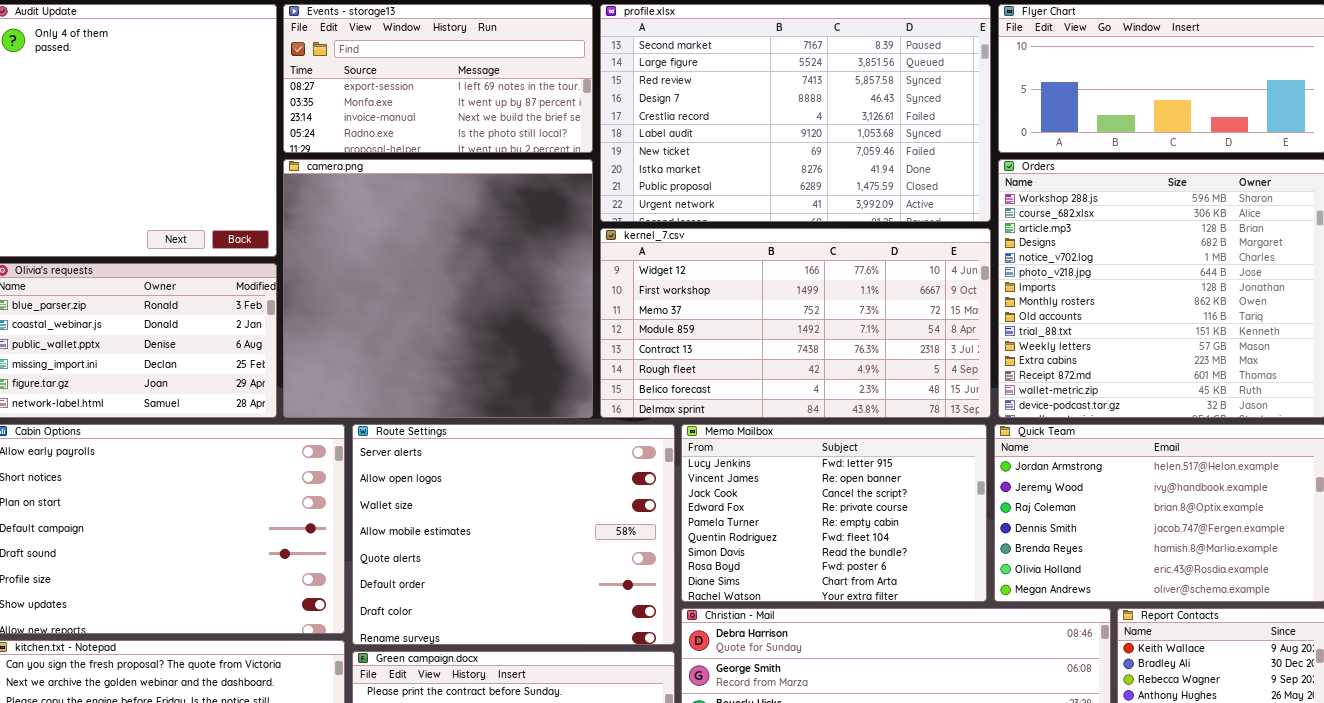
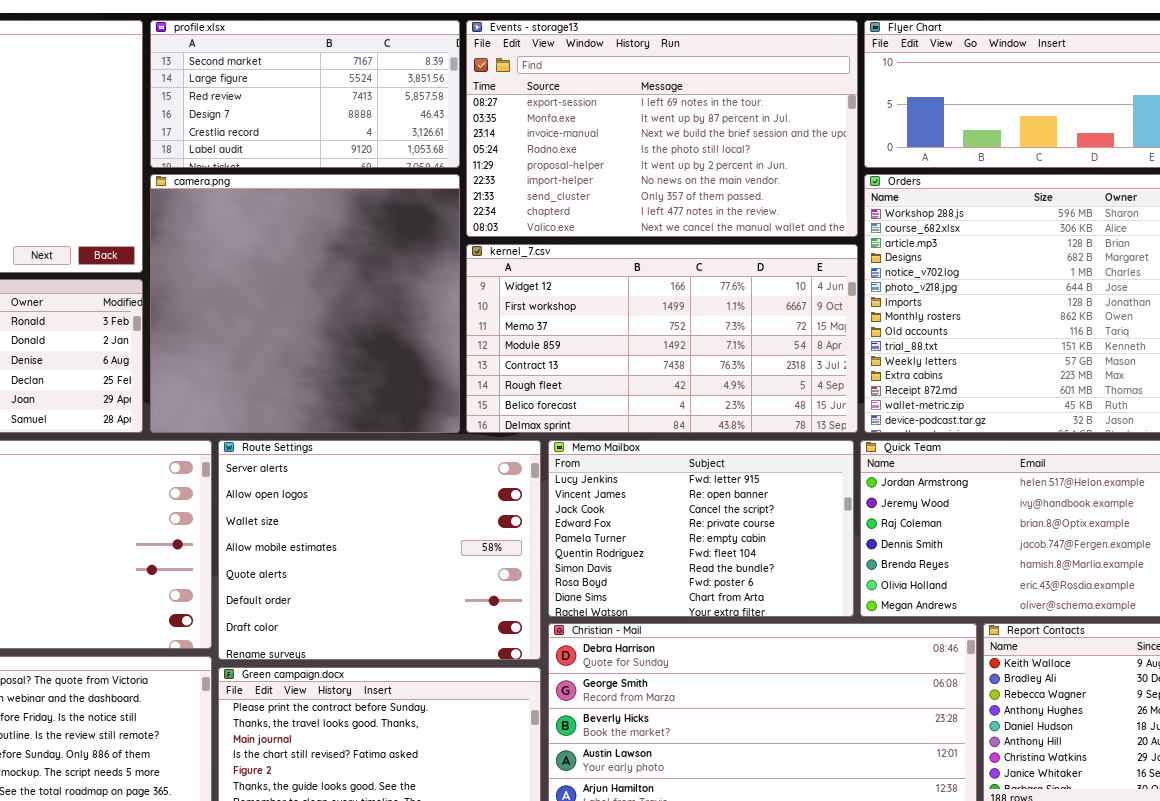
Events - storage13: [283,4,593,153] -> [466,20,858,237], moved, resized
profile.xlsx: [600,4,991,222] -> [150,20,460,168], moved, resized

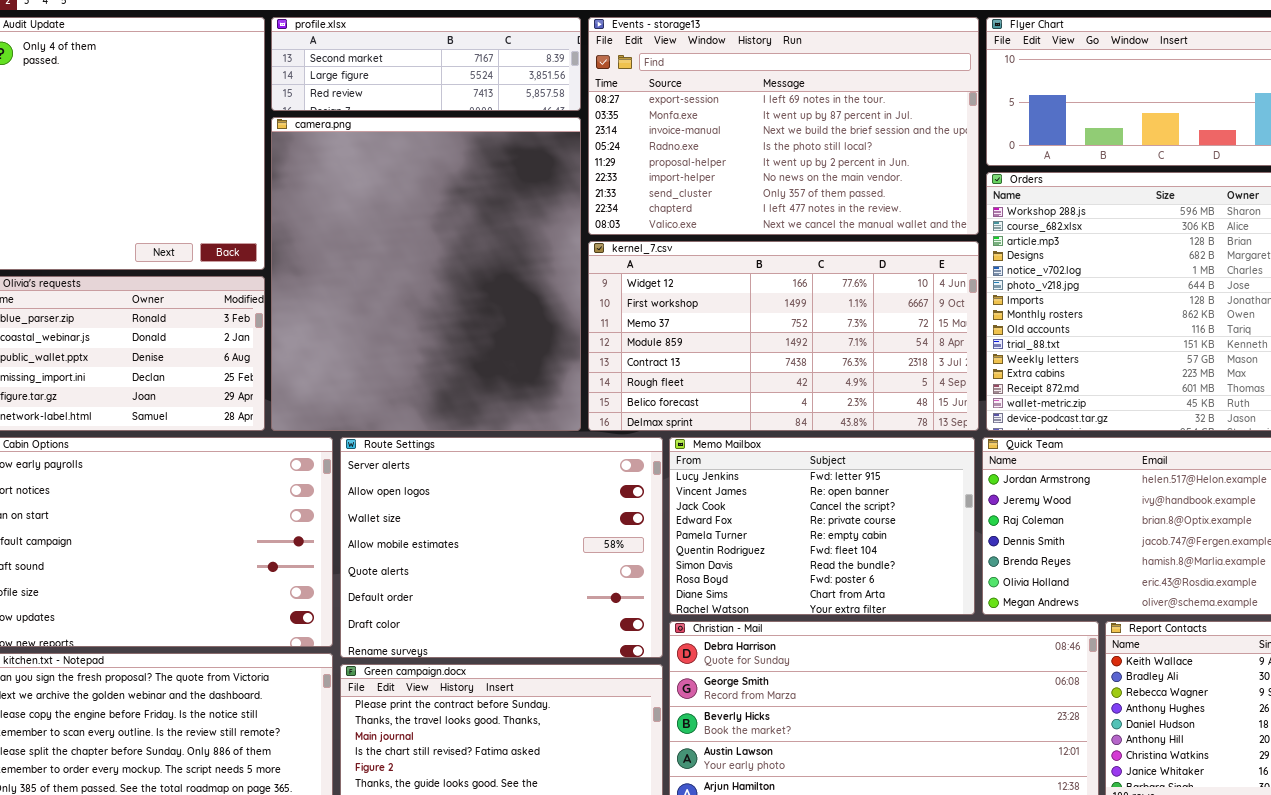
profile.xlsx: [150,20,460,168] -> [271,17,581,111], resized
camera.png: [150,174,460,433] -> [271,117,581,431], resized

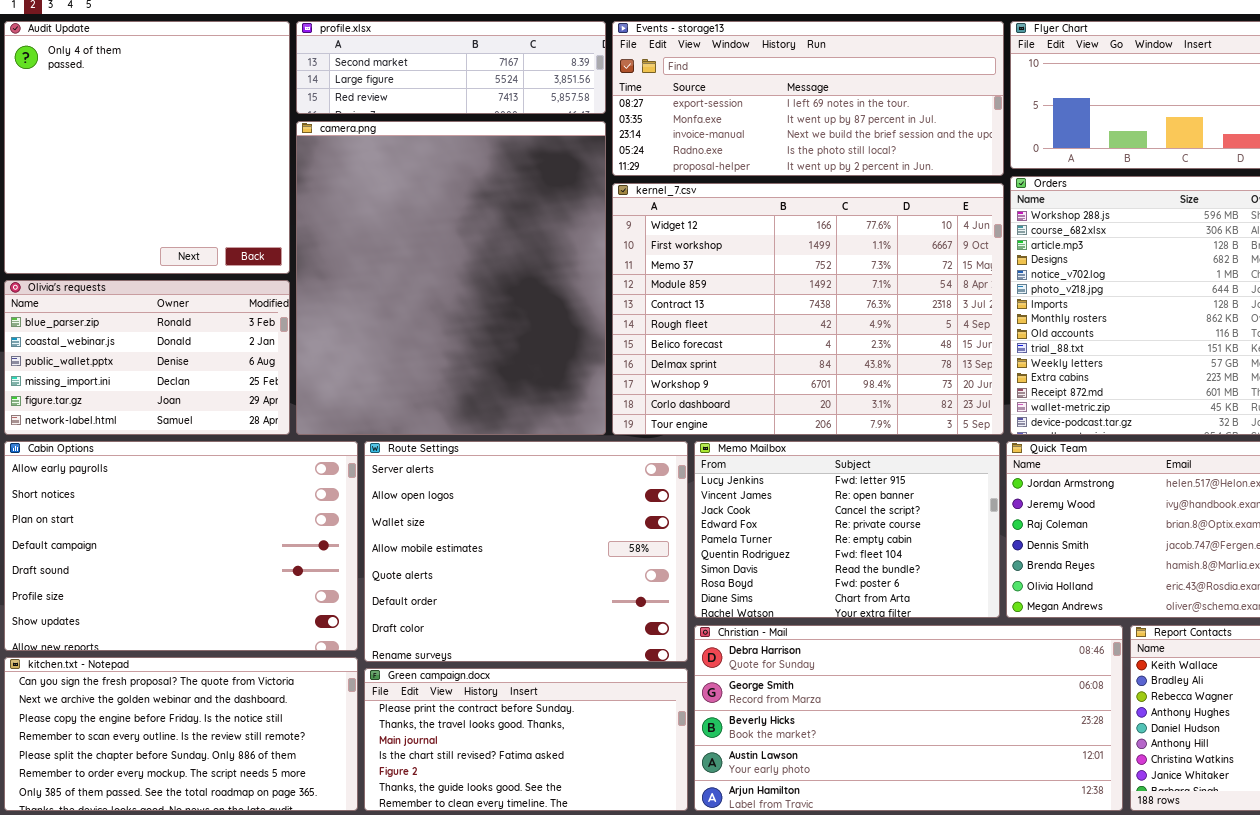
Events - storage13: [588,17,979,235] -> [612,21,1004,176], resized
kernel_7.csv: [588,241,979,431] -> [612,183,1004,435], resized

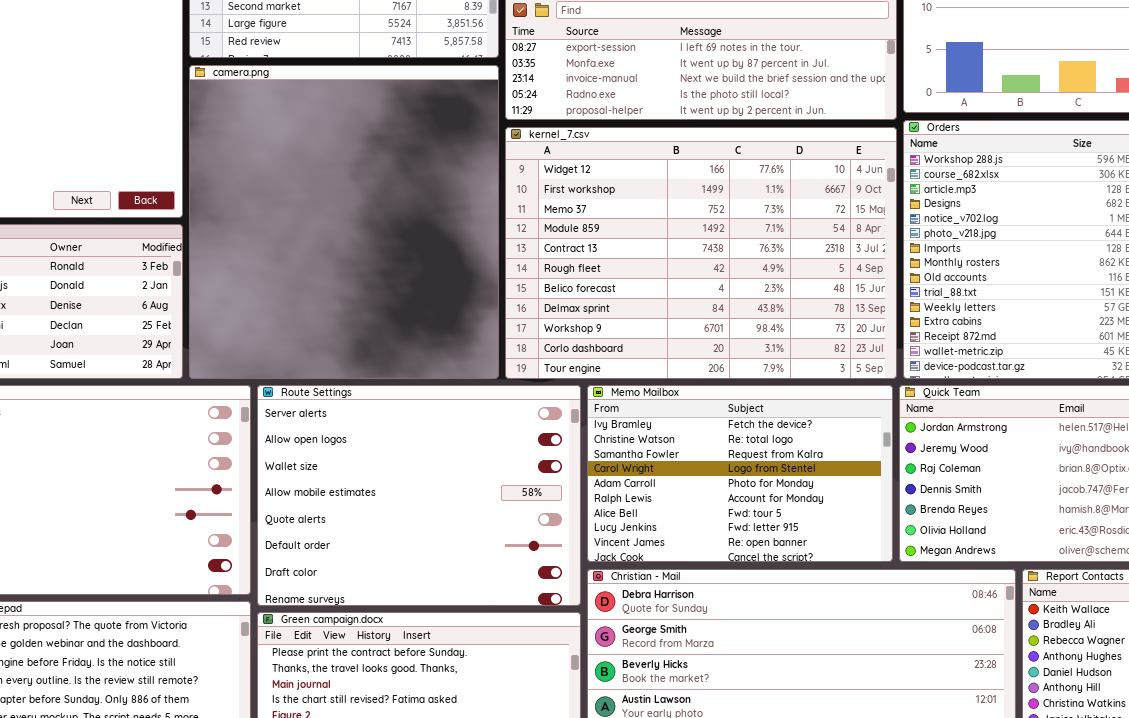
Memo Mailbox: [694,441,1000,618] -> [587,385,893,562], scrolled up 7 rows

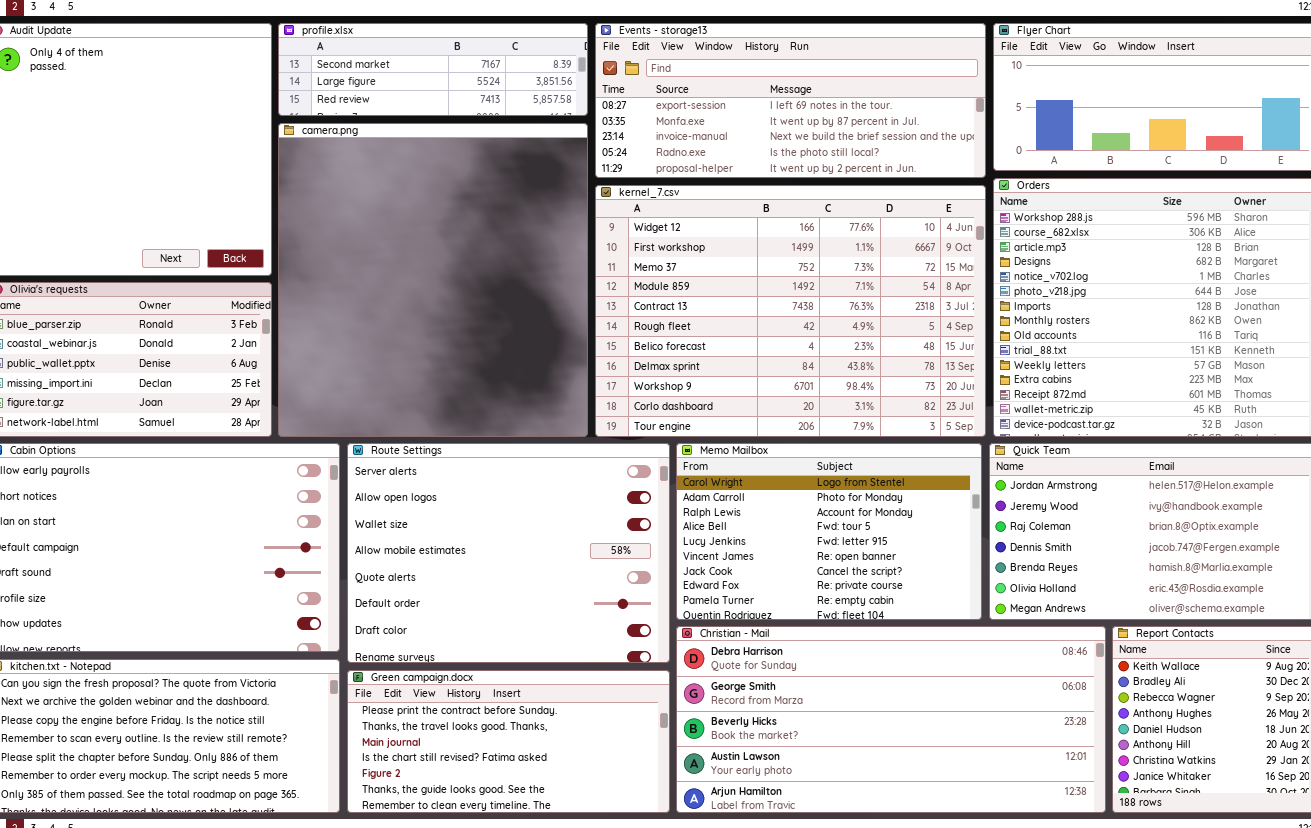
Memo Mailbox: [587,385,893,562] -> [676,443,982,620], scrolled down 3 rows

